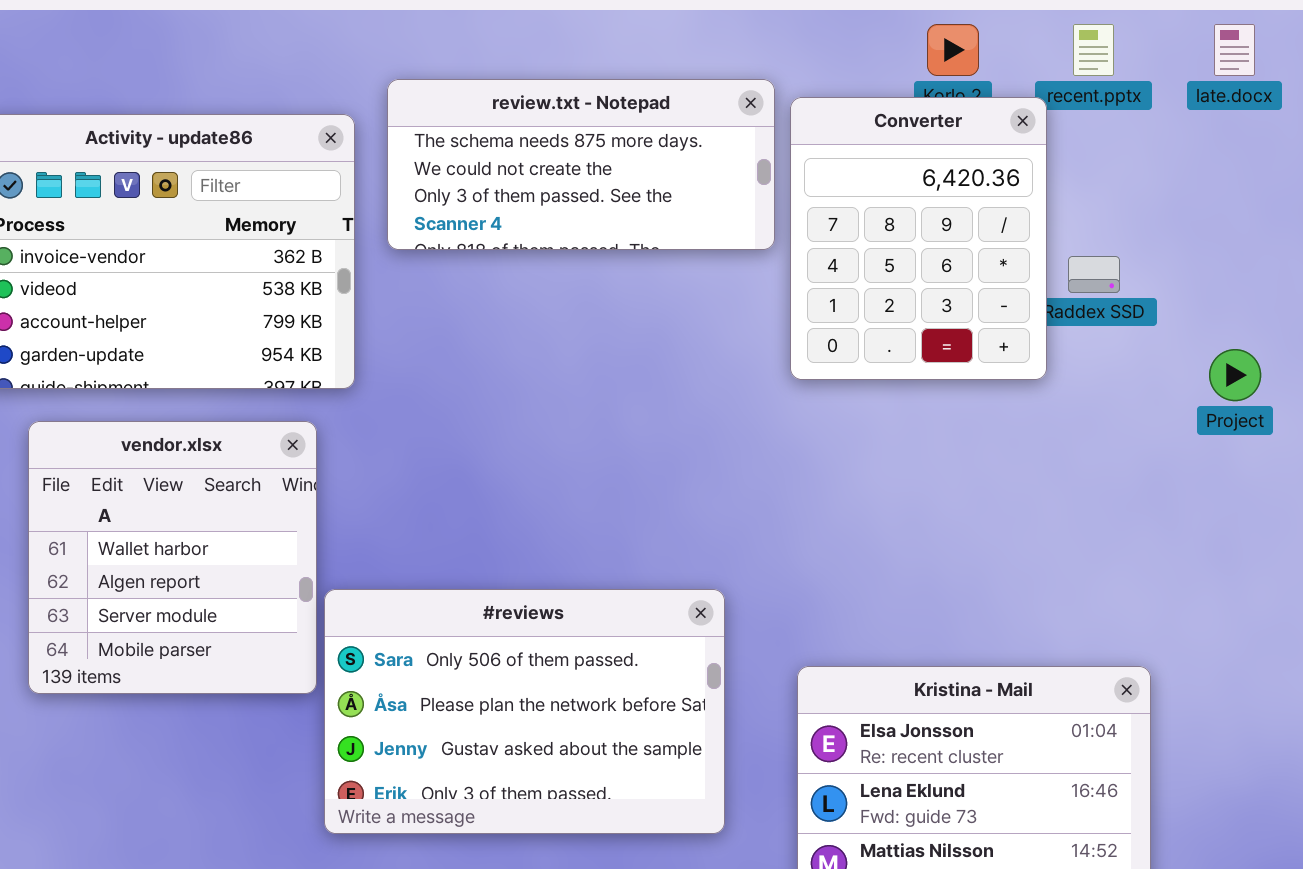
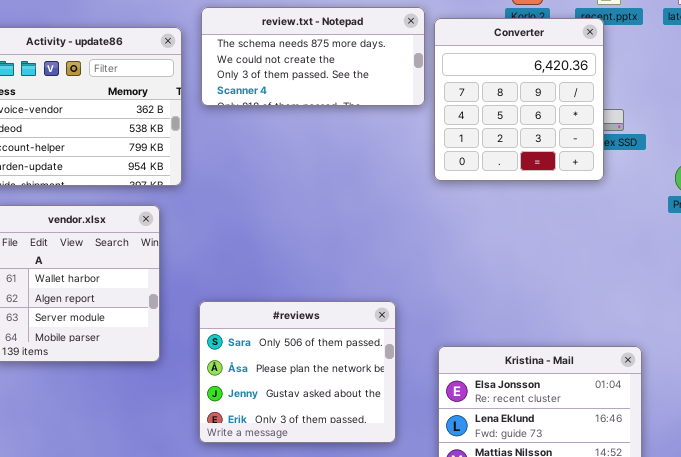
Converter: [790,97,1047,380] -> [434,18,604,181], resized
#reviews: [324,589,725,834] -> [199,301,396,443], resized

